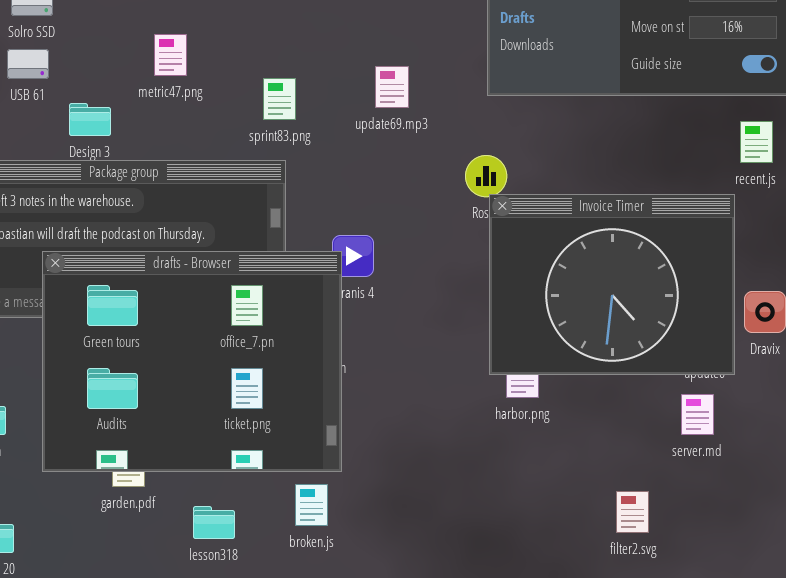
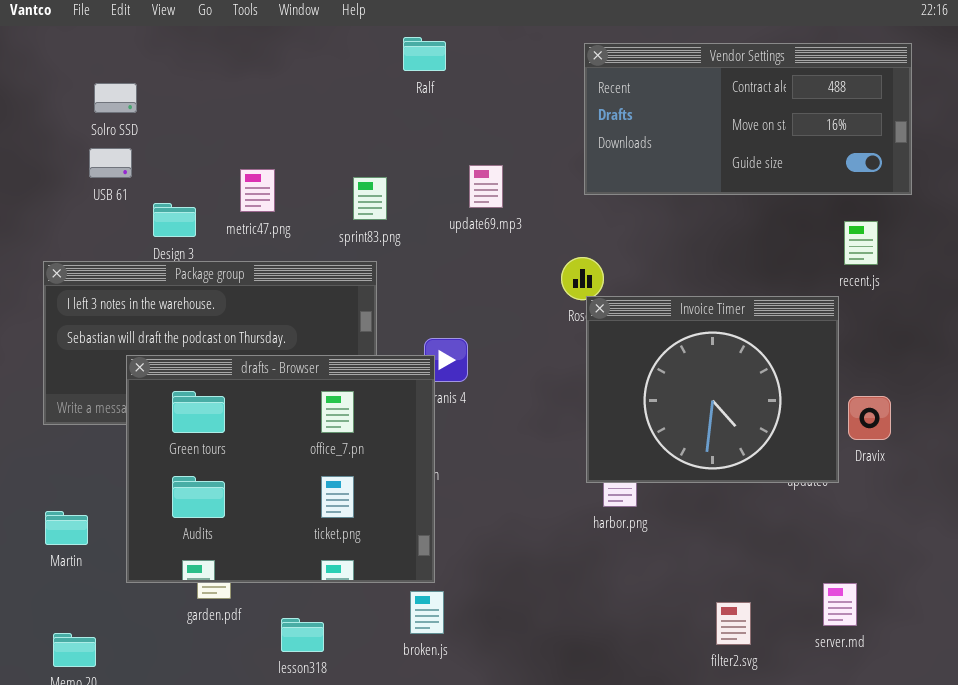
metric47.png: [154,34,187,76] -> [240,169,275,212], moved
server.md: [681,394,714,435] -> [823,583,857,626], moved
broken.js: [295,484,328,526] -> [410,591,444,634], moved

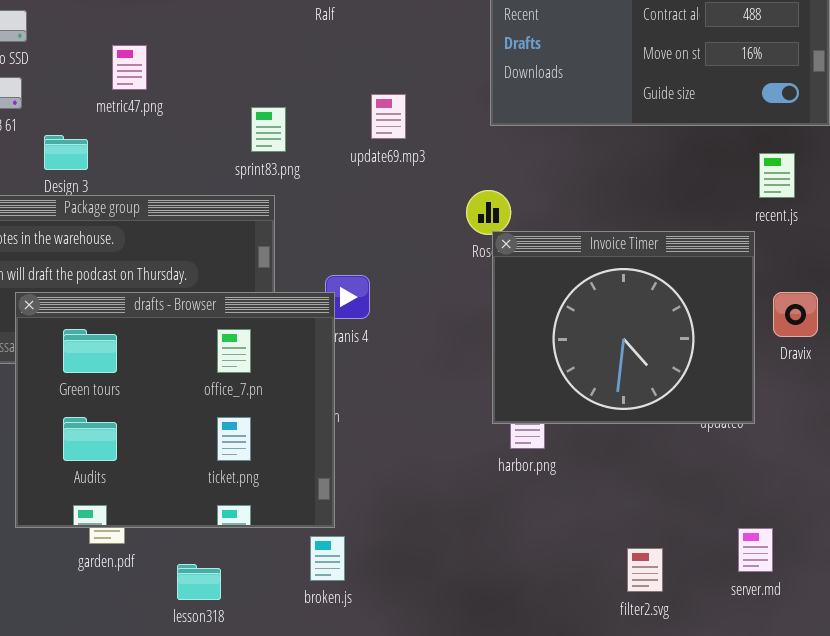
metric47.png: [240,169,275,212] -> [112,45,147,90], moved
Dravix: [848,396,891,440] -> [773,292,818,337], moved

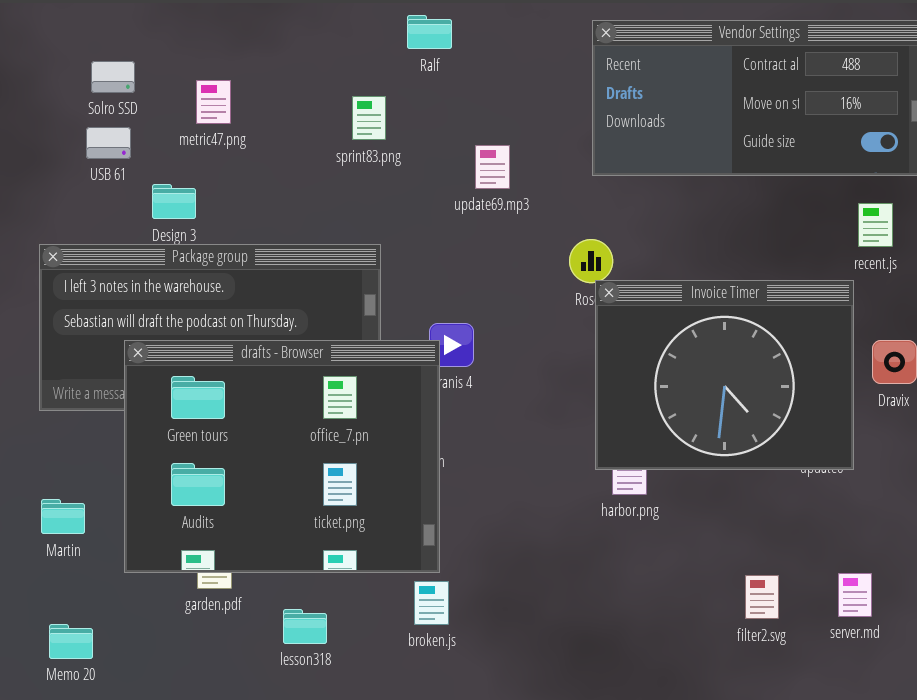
metric47.png: [112,45,147,90] -> [196,80,231,124], moved
sprint83.png: [251,107,286,152] -> [352,96,386,140], moved
filter2.svg: [627,548,663,592] -> [745,575,779,619], moved

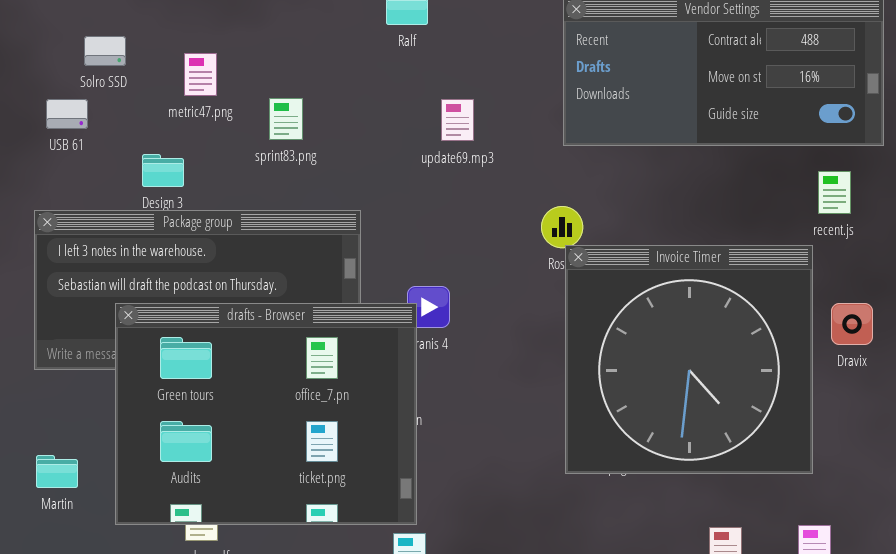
sprint83.png: [352,96,386,140] -> [269,98,303,140], moved
USB 61: [86,127,131,159] -> [46,99,88,129], moved
update69.mp3: [475,145,510,189] -> [441,99,474,141], moved
Invoice Timer: [595,280,854,470] -> [565,245,813,474], resized

